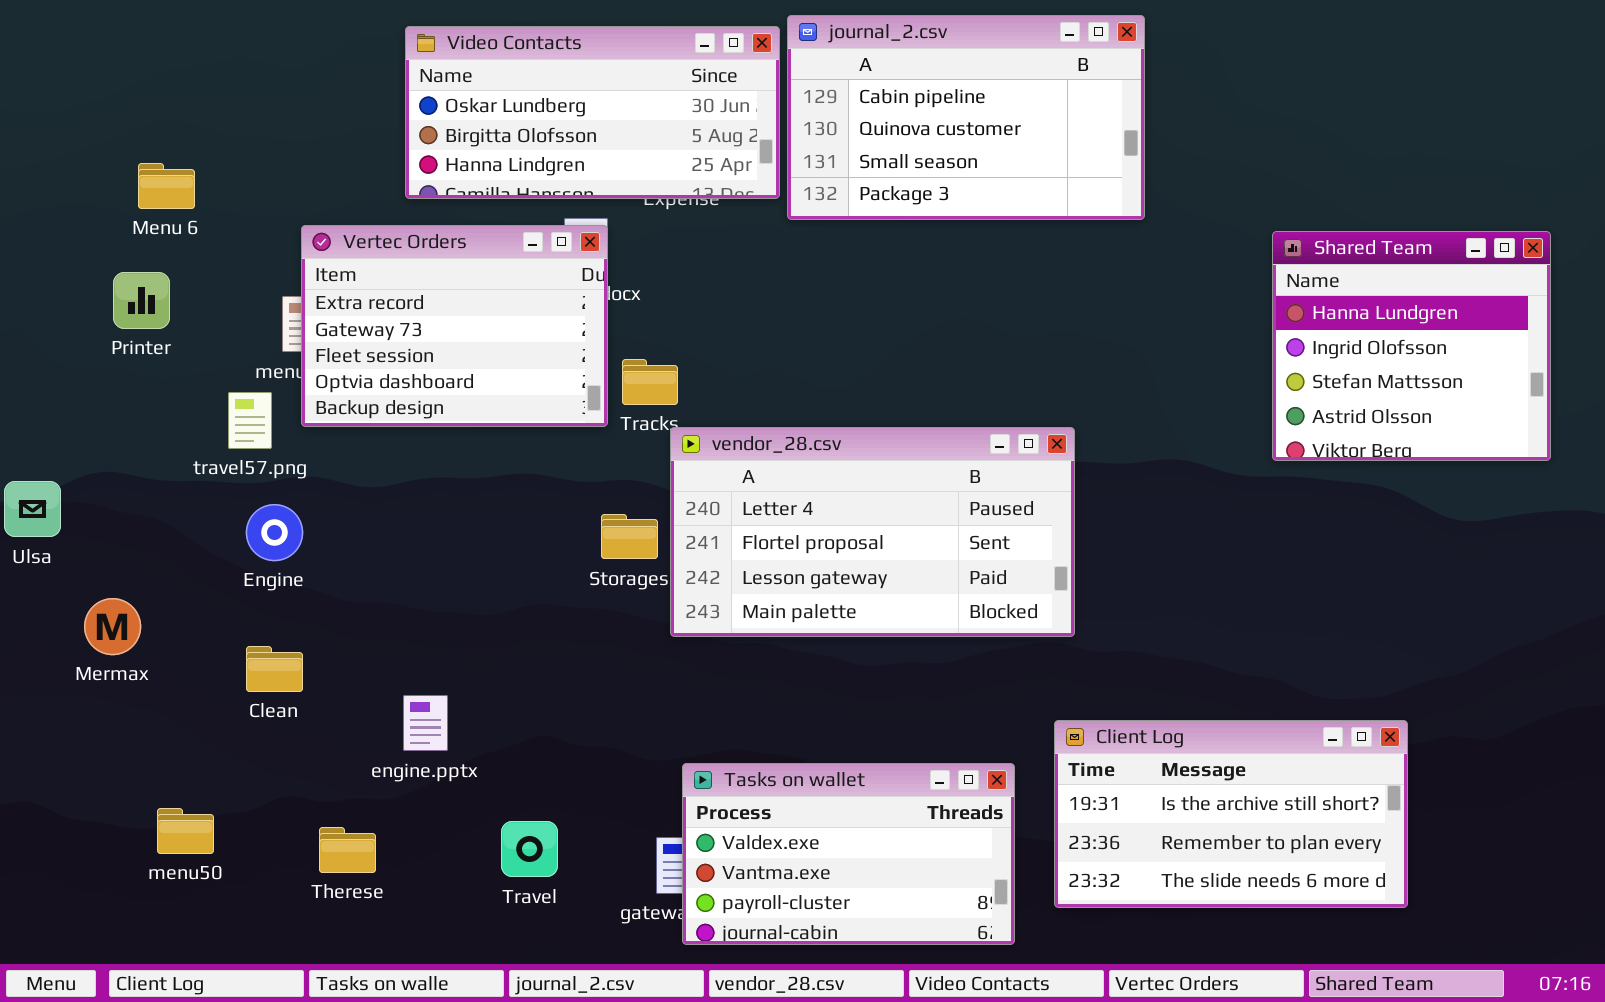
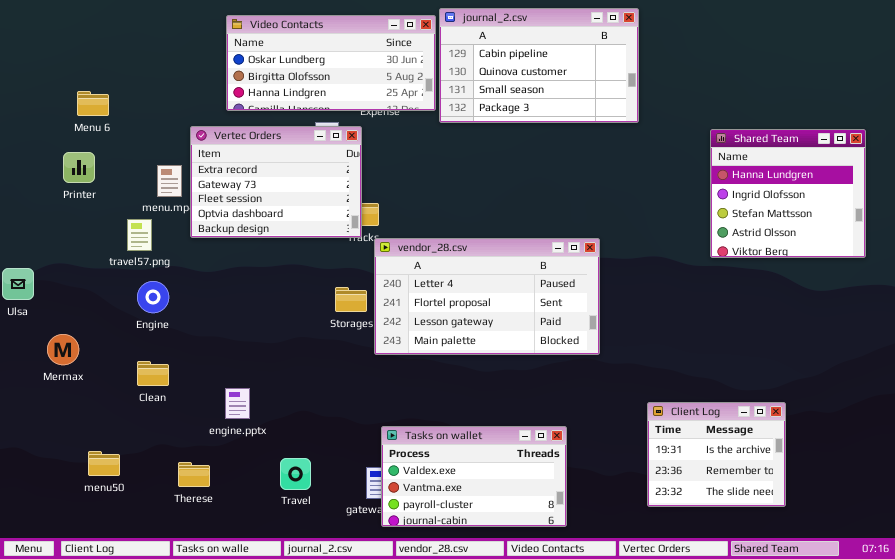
Vertec Orders: [301,225,608,427] -> [190,126,362,238], moved
Client Log: [1054,720,1408,908] -> [647,402,786,507], resized

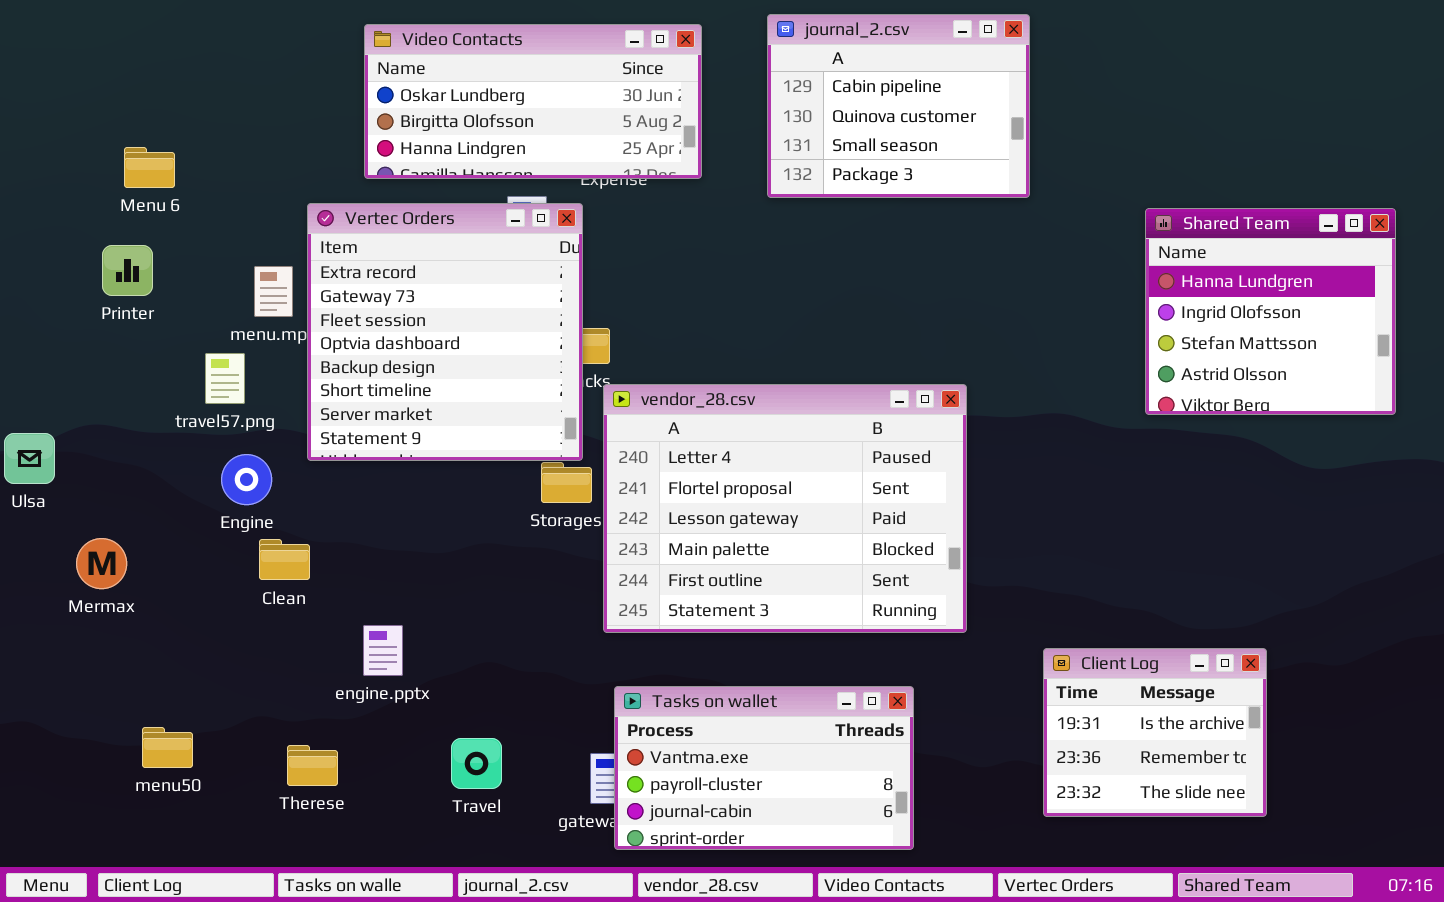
journal_2.csv: [439,8,639,123] -> [767,14,1030,198], resized
Vertec Orders: [190,126,362,238] -> [307,203,583,461], resized
vendor_28.csv: [374,238,600,355] -> [603,384,967,633], resized
Clean: [137,361,169,386] -> [259,539,310,580], moved
Tasks on wallet: [381,426,567,527] -> [614,686,914,850], scrolled down 1 row

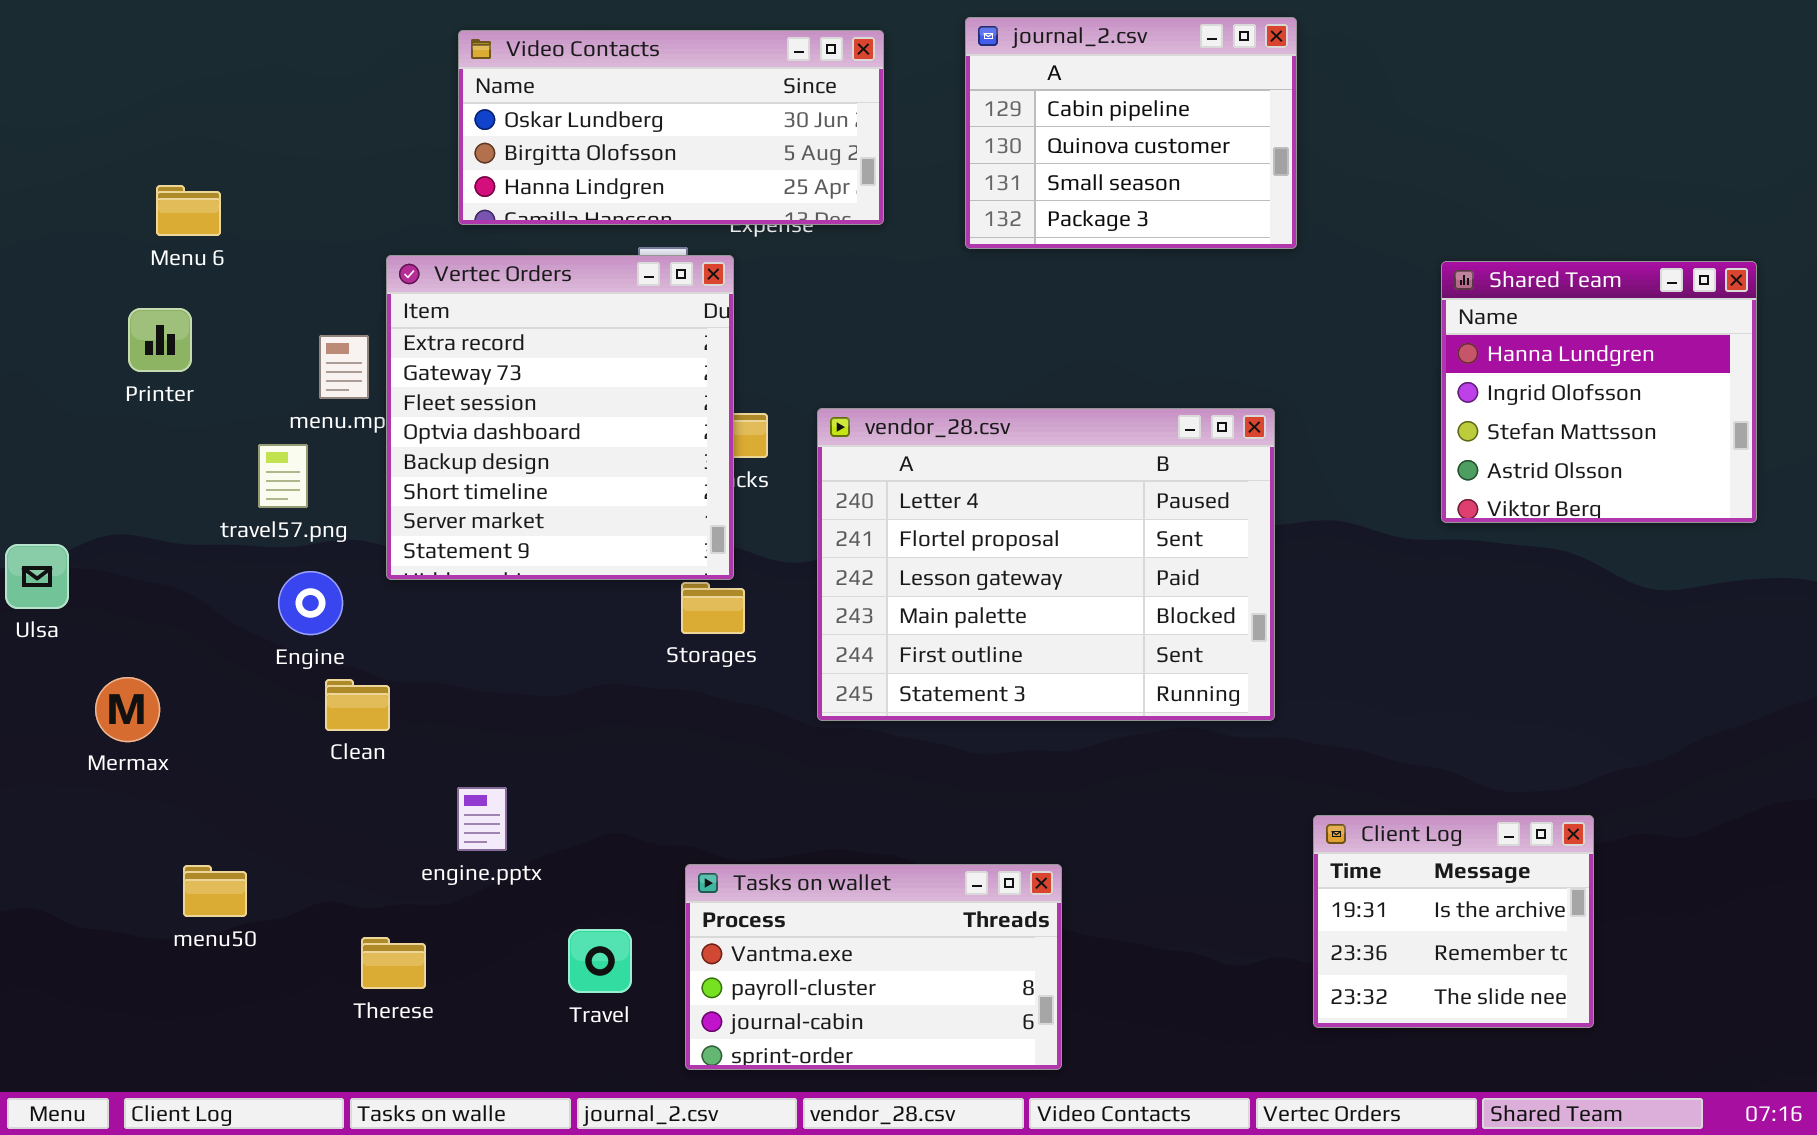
vendor_28.csv: [603,384,967,633] -> [817,408,1275,721], moved
Tasks on wallet: [614,686,914,850] -> [685,864,1062,1070], moved
menu50: [142,727,193,768] -> [183,865,247,917], moved

